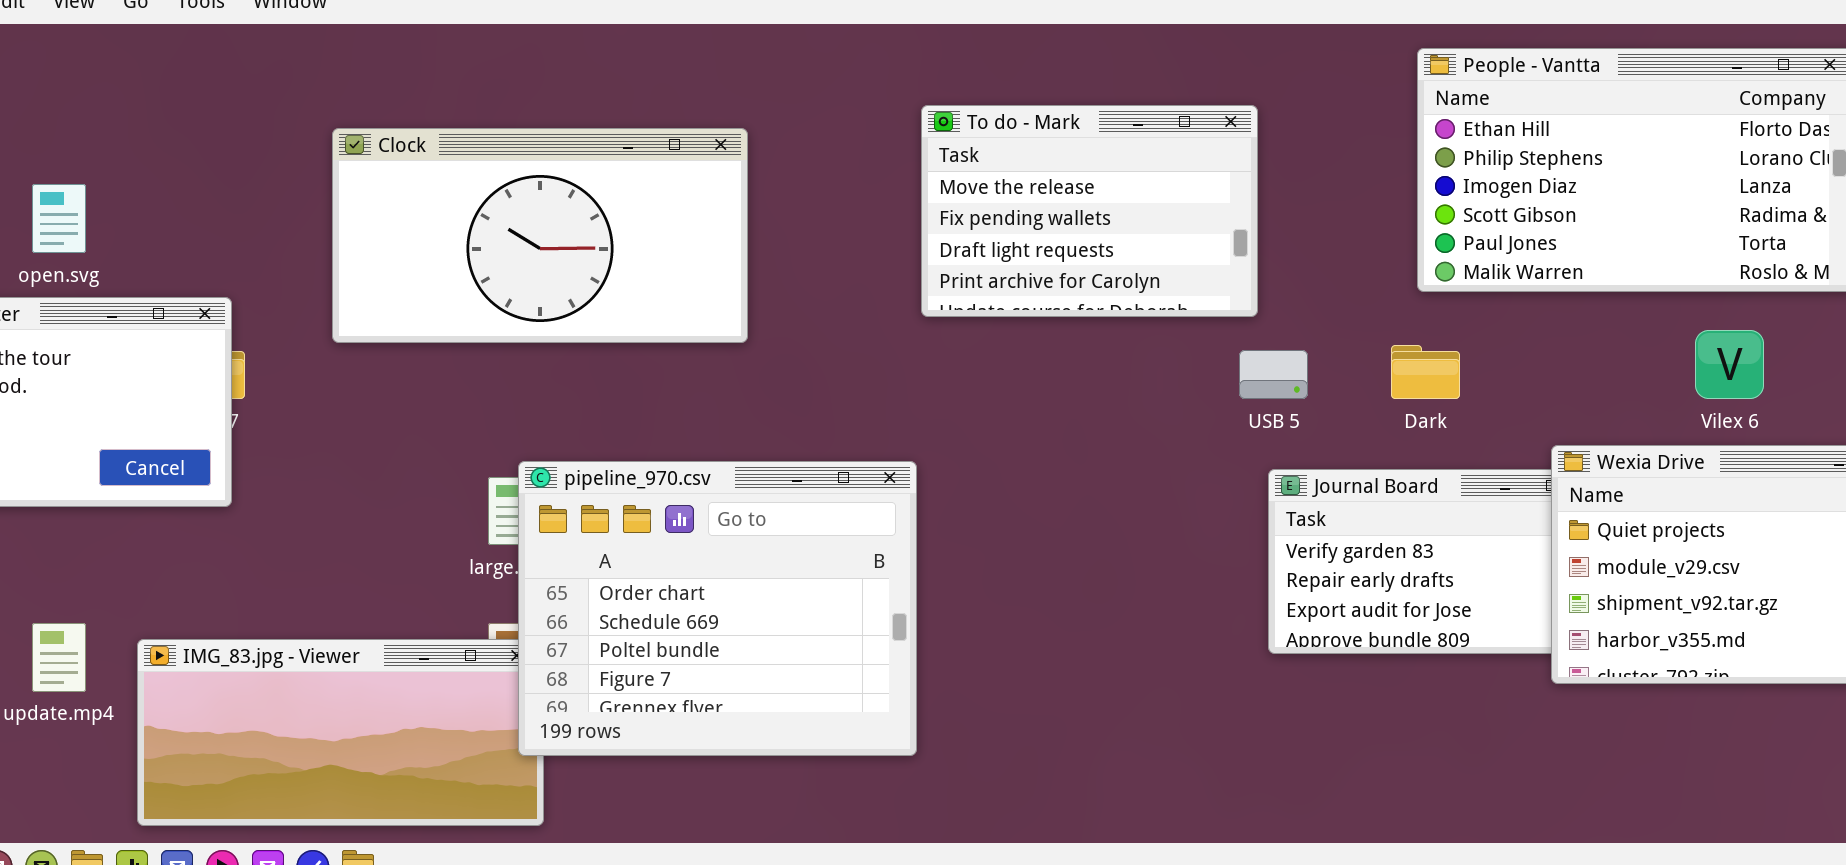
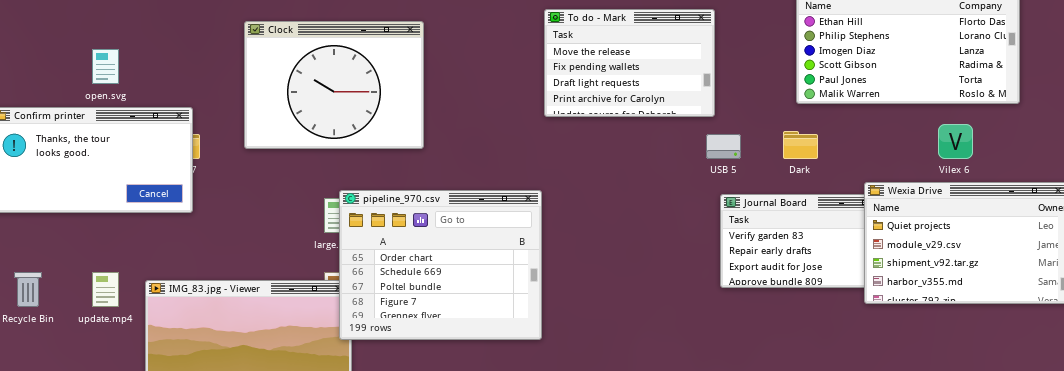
Clock: [332,128,748,343] -> [244,21,424,149], resized

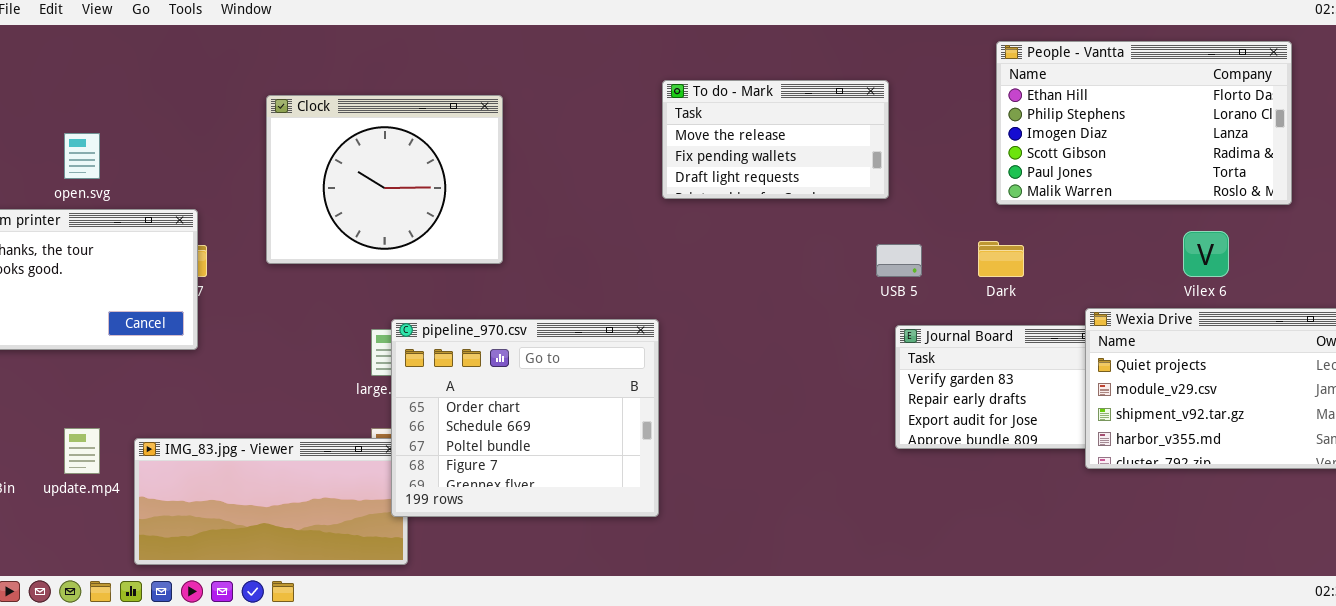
To do - Mark: [544,9,715,117] -> [662,80,889,199], resized

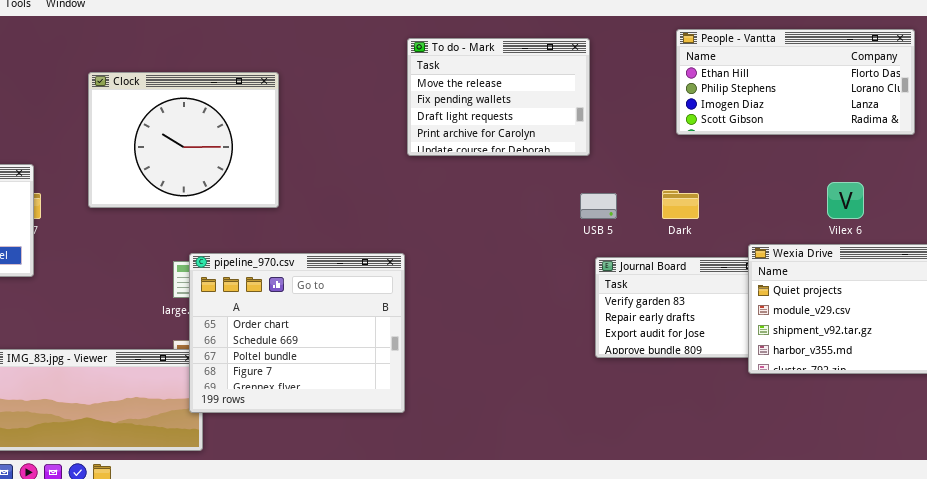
People - Vantta: [996,41,1292,205] -> [676,29,915,135], resized
To do - Mark: [662,80,889,199] -> [407,38,590,156], resized

